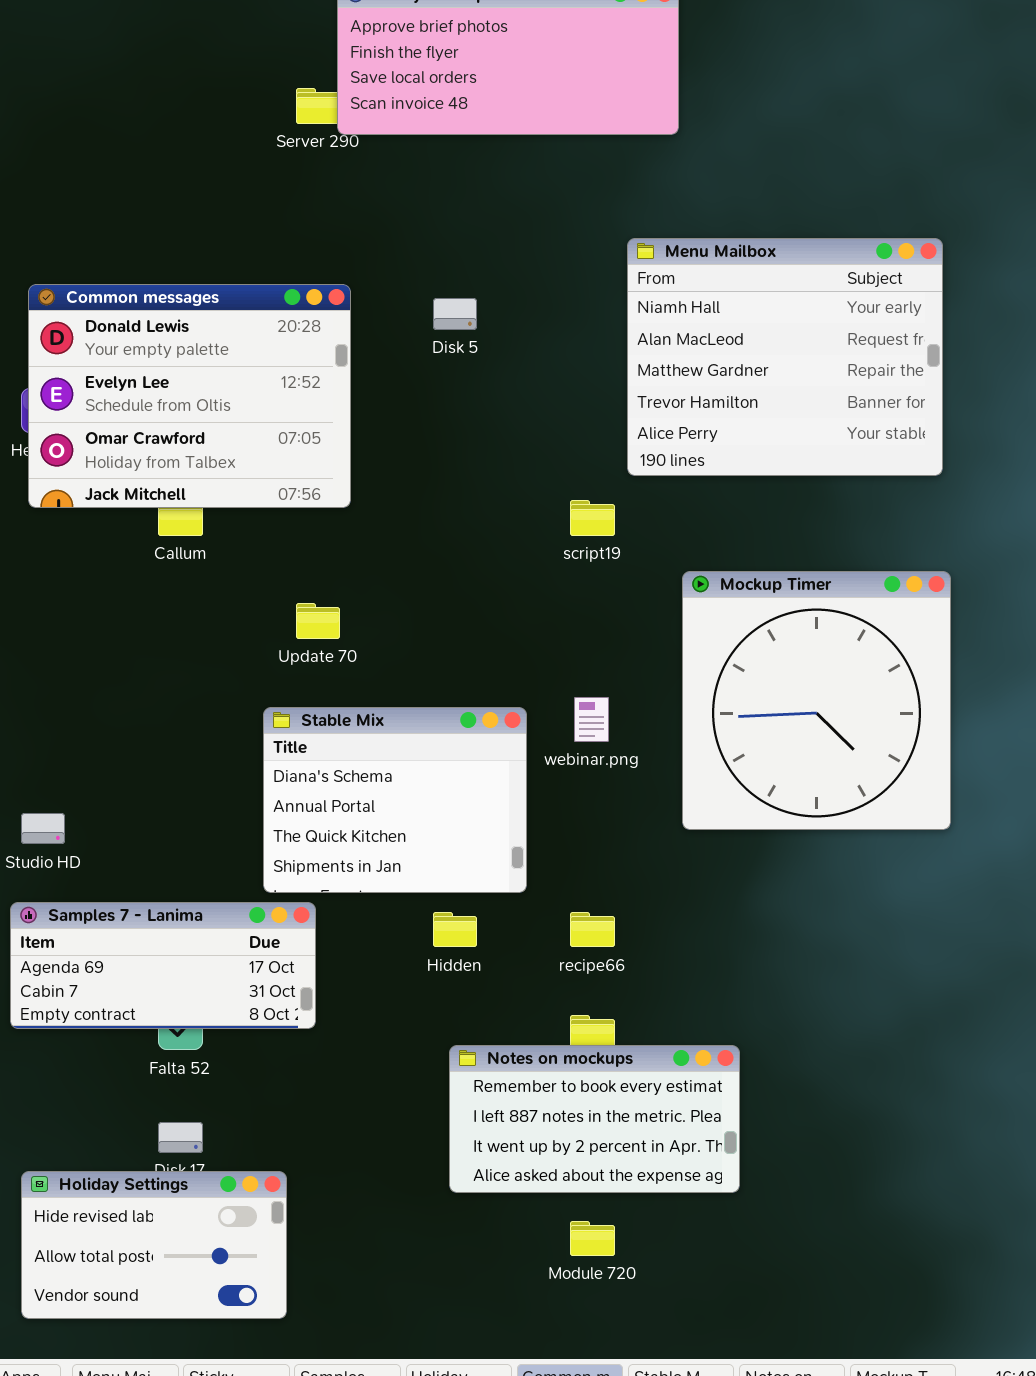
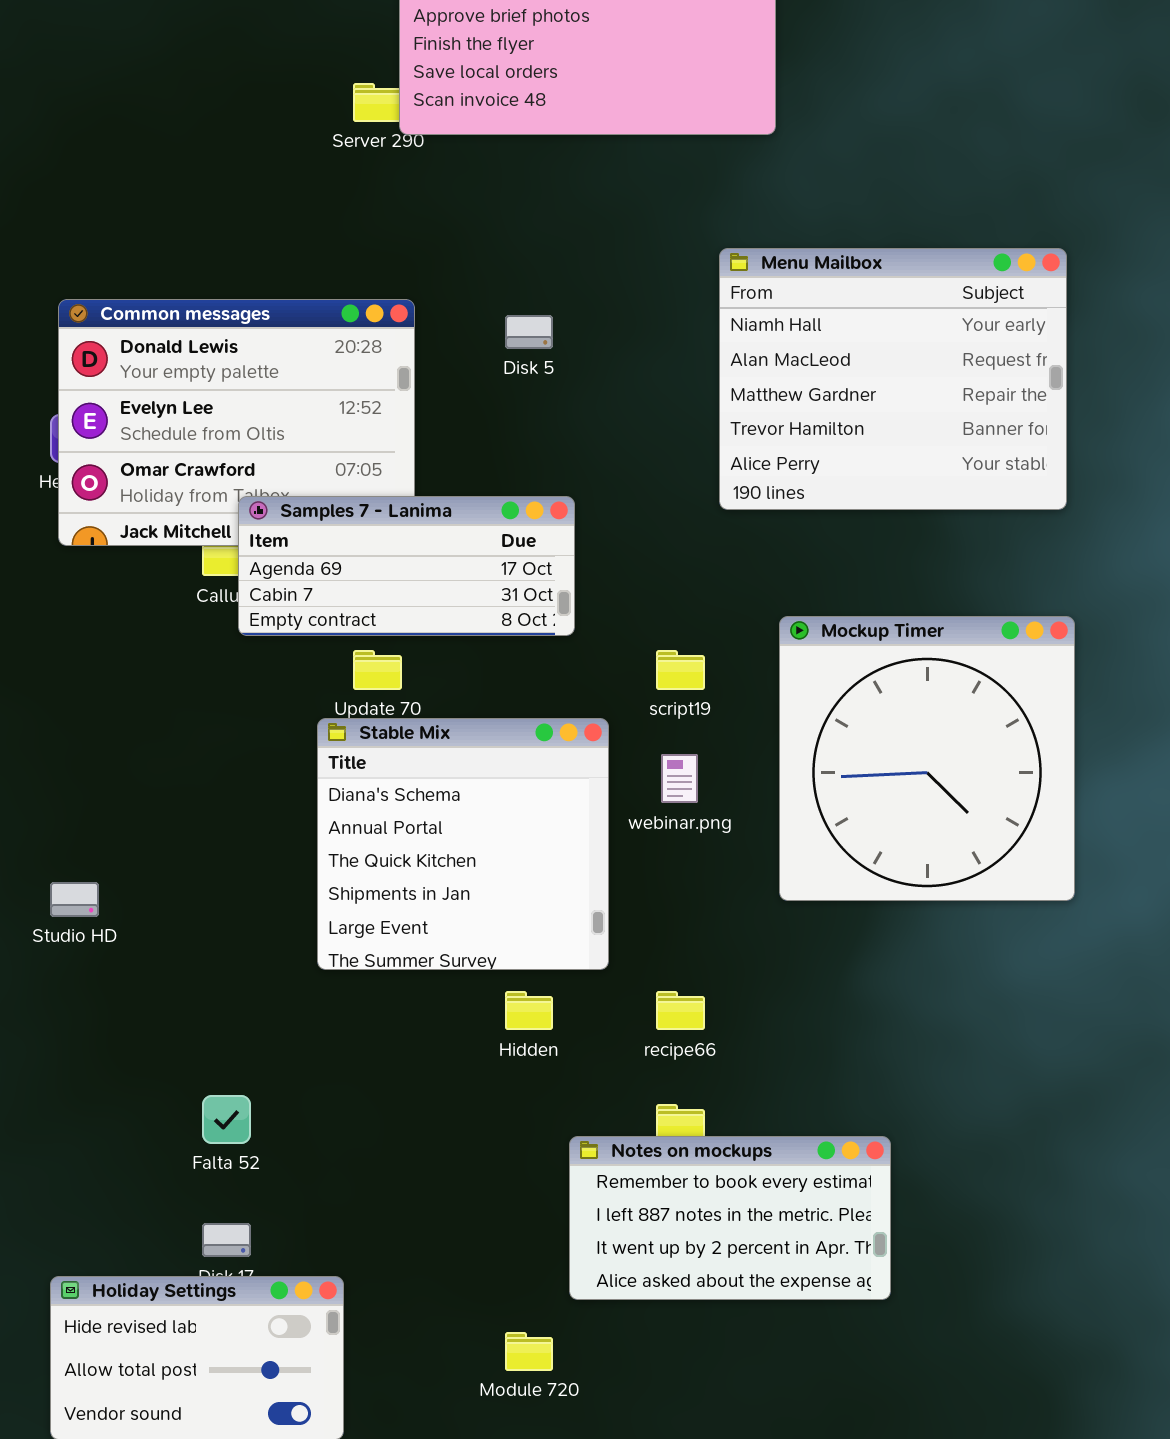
script19: [570,500,615,536] -> [656,650,705,690], moved
Stable Mix: [263,707,527,893] -> [317,718,609,970], resized
Samples 7 - Lanima: [10,902,316,1029] -> [238,496,575,636], moved
Notes on mockups: [449,1045,740,1193] -> [569,1136,891,1300], moved
Module 720: [570,1221,615,1256] -> [505,1332,553,1371], moved

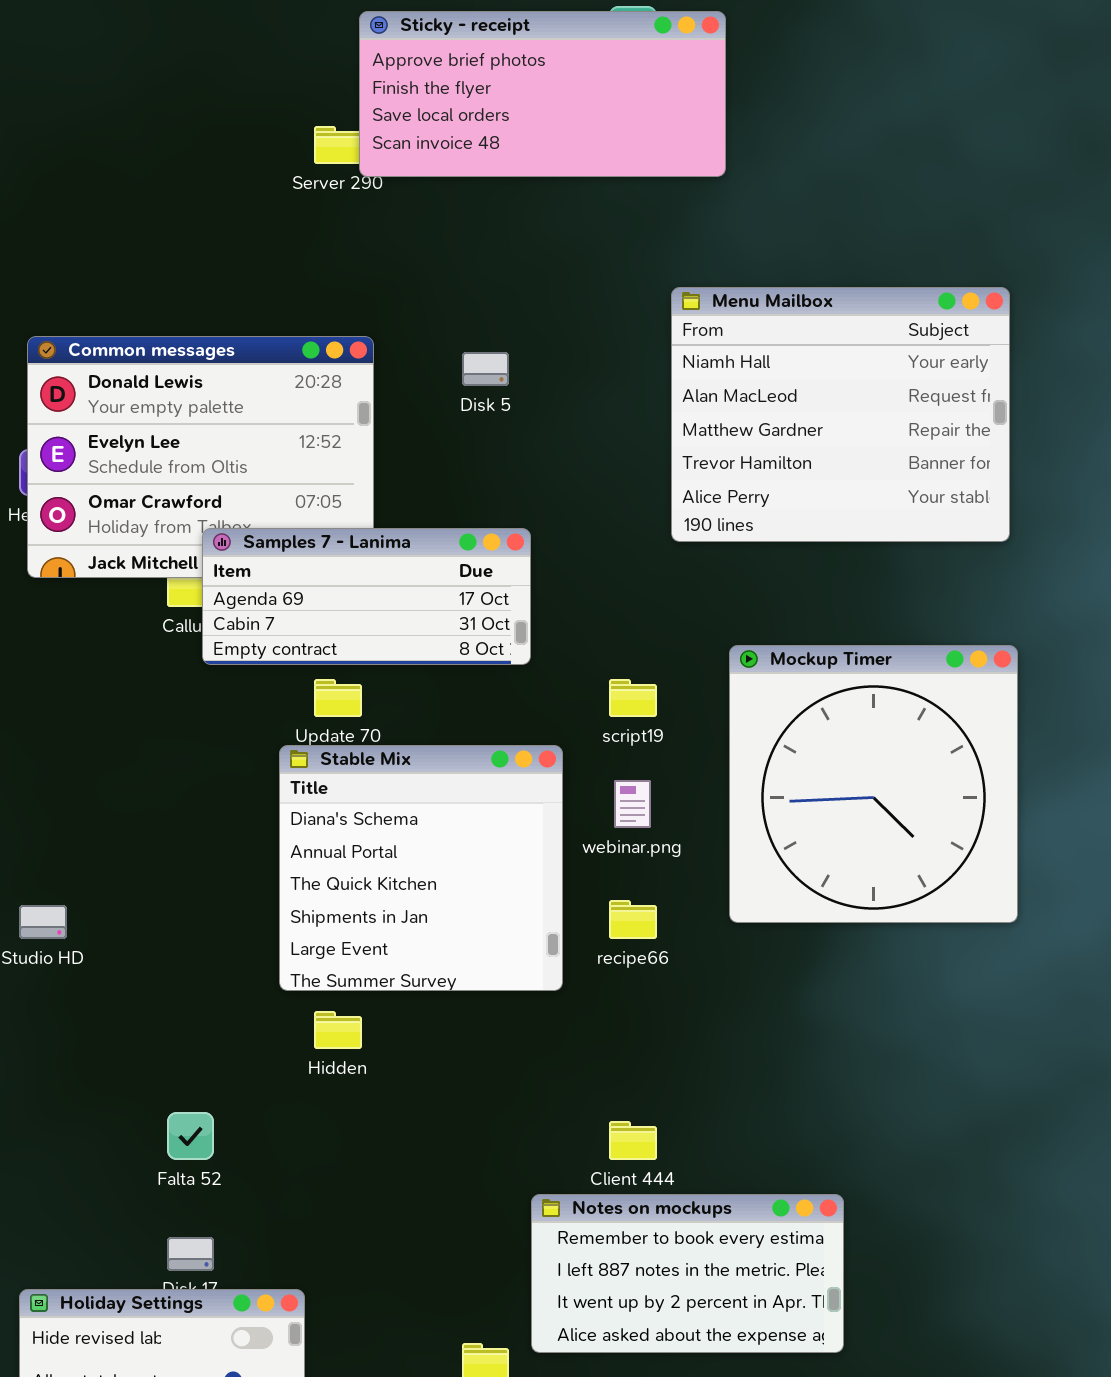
Hidden: [505,991,553,1030] -> [314,1011,362,1049], moved
recipe66: [656,991,705,1030] -> [609,900,657,939], moved
Notes on mockups: [569,1136,891,1300] -> [531,1194,844,1353], moved

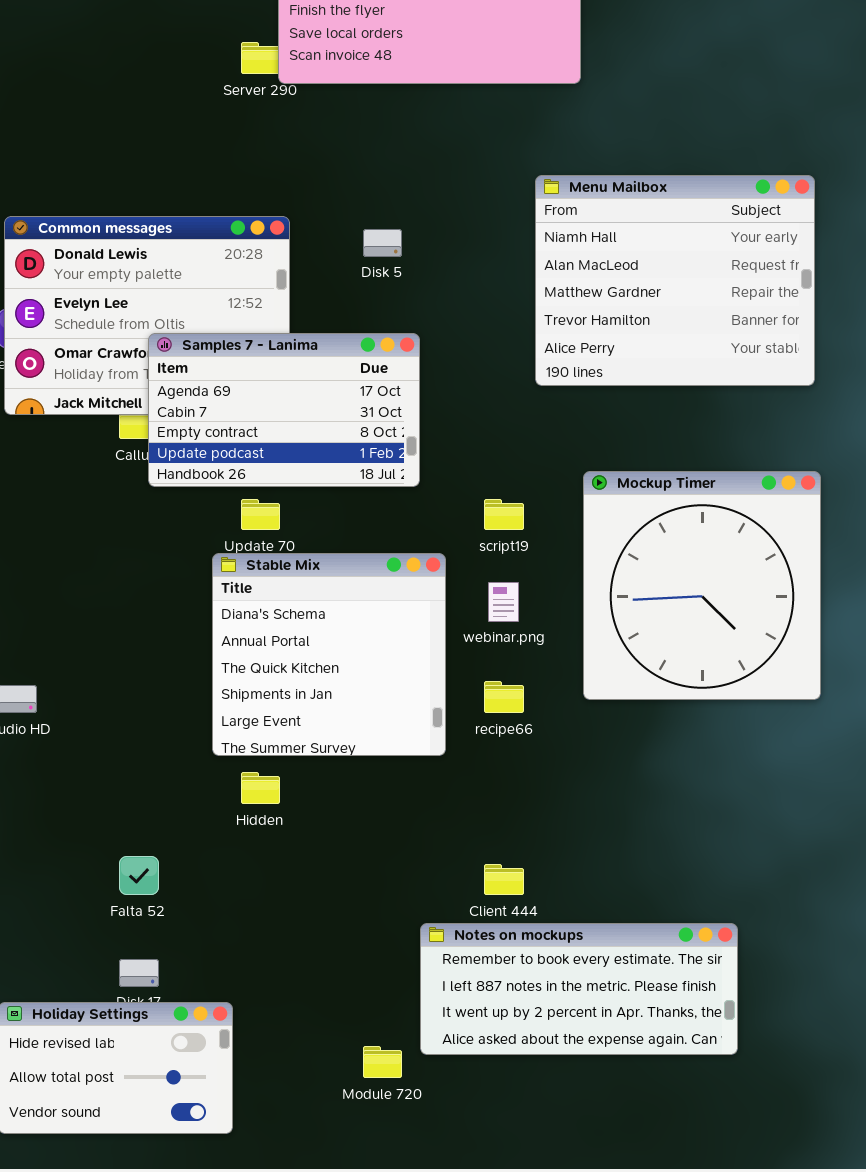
Samples 7 - Lanima: [202,528,531,665] -> [148,333,420,487], resized
Notes on mockups: [531,1194,844,1353] -> [420,923,738,1055], resized

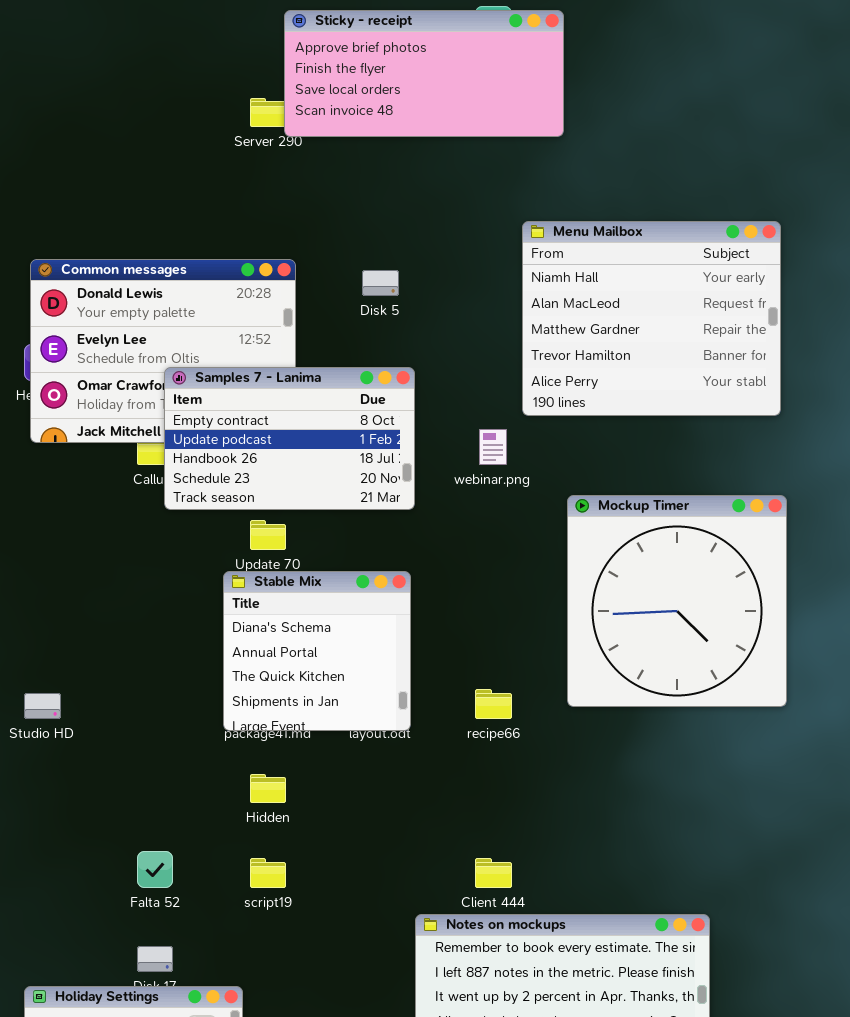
Samples 7 - Lanima: [148,333,420,487] -> [164,367,415,510], scrolled down 2 rows
script19: [484,499,524,530] -> [250,858,286,888], moved
Stable Mix: [212,553,446,756] -> [223,571,411,731], resized
webinar.png: [488,582,519,622] -> [479,429,507,465], moved

